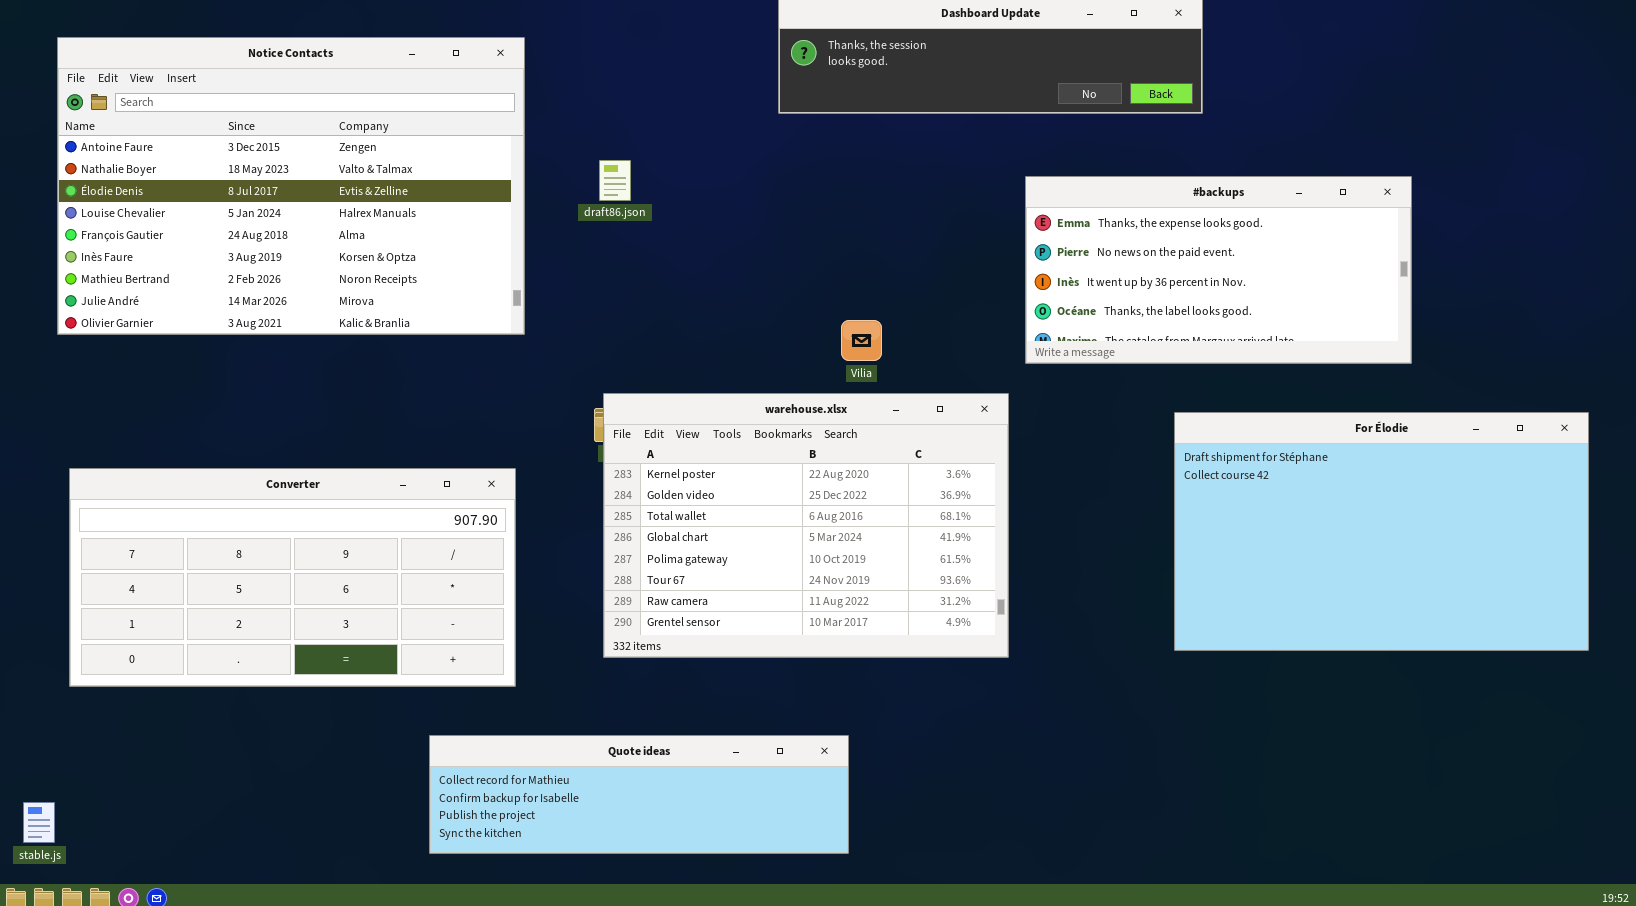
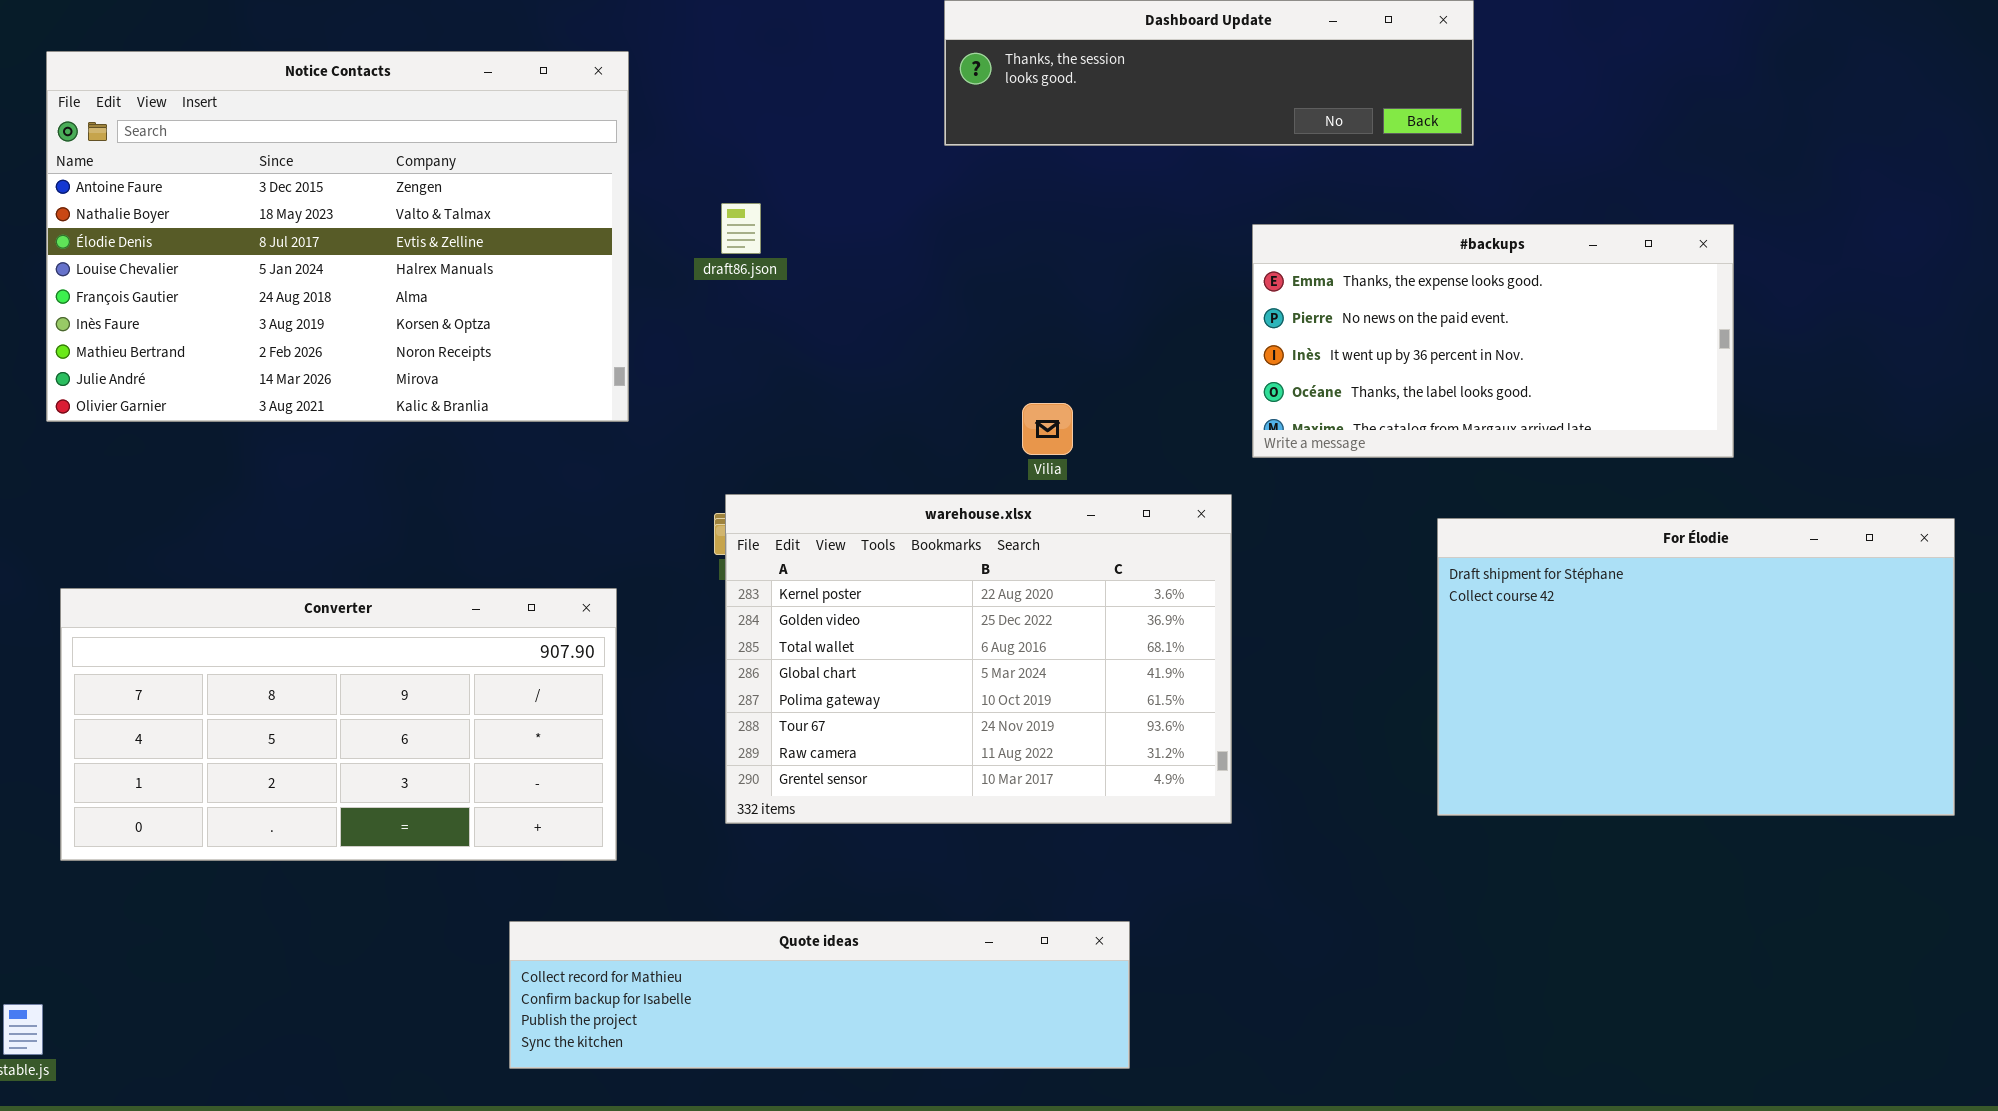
Quote ideas: [429,735,849,854] -> [509,921,1130,1069], resized

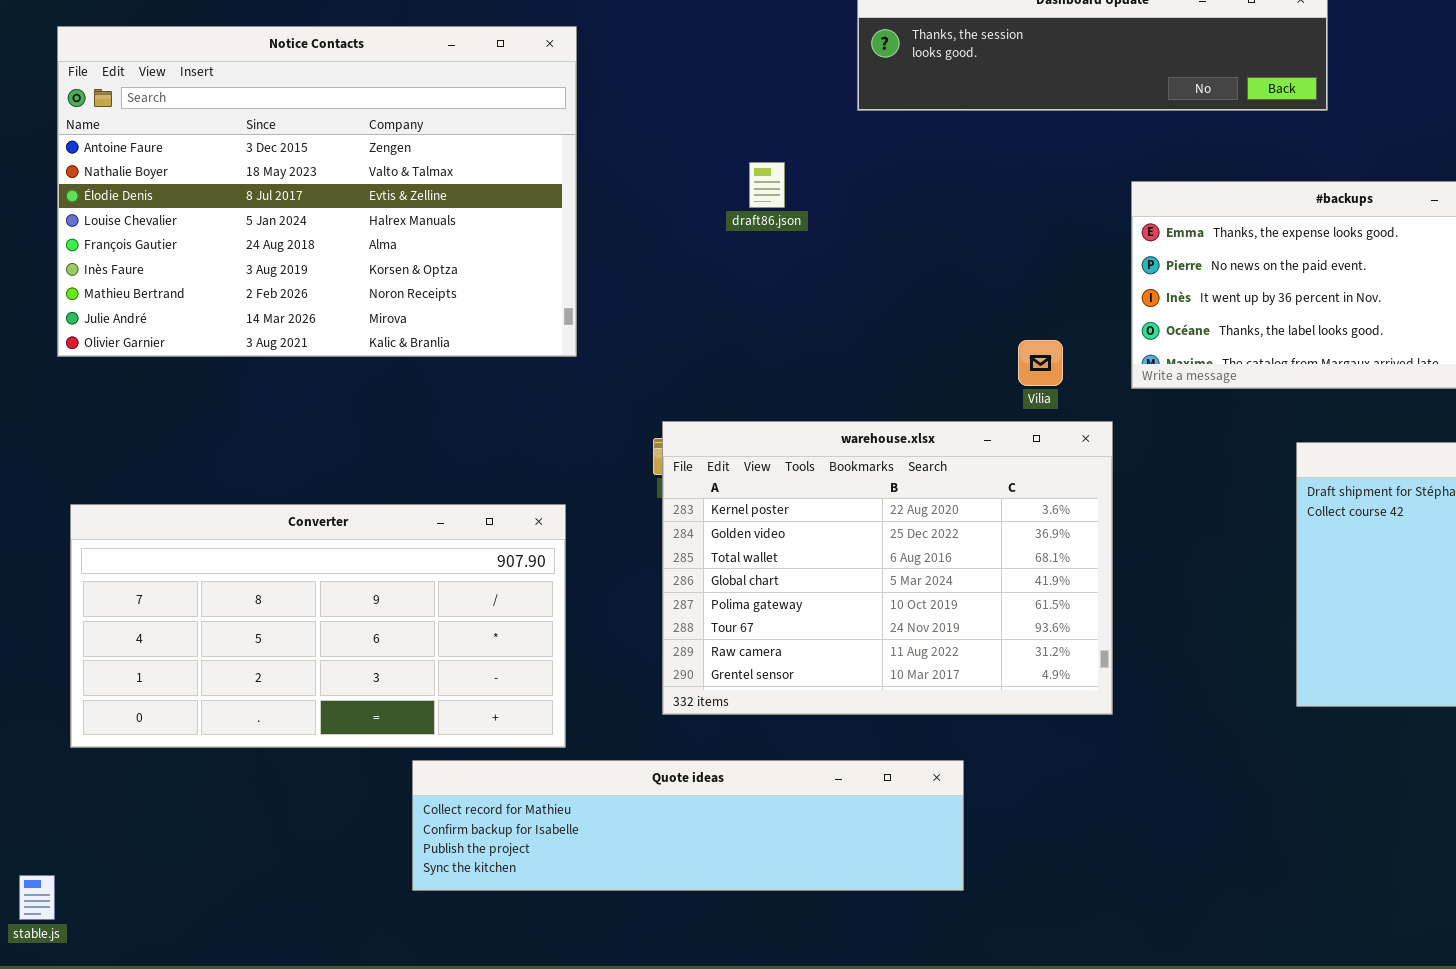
draft86.json: [721,203,761,254] -> [749,162,785,208], moved
Vilia: [1022,403,1073,455] -> [1018,340,1063,386], moved
Quote ideas: [509,921,1130,1069] -> [412,760,964,891], moved

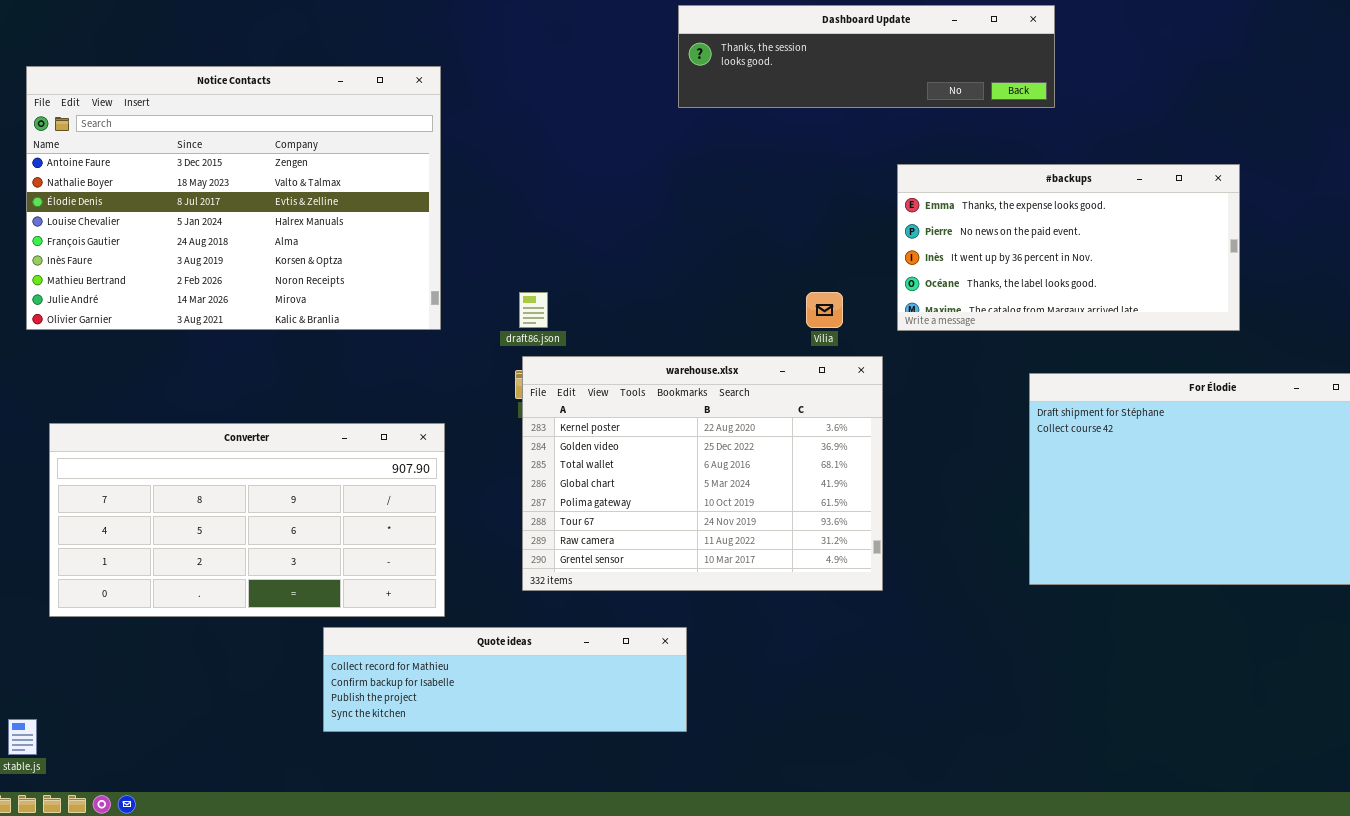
Notice Contacts: [57,26,577,357] -> [26,66,441,330], moved
draft86.json: [749,162,785,208] -> [519,292,548,328], moved
Quote ideas: [412,760,964,891] -> [323,627,687,732], resized

